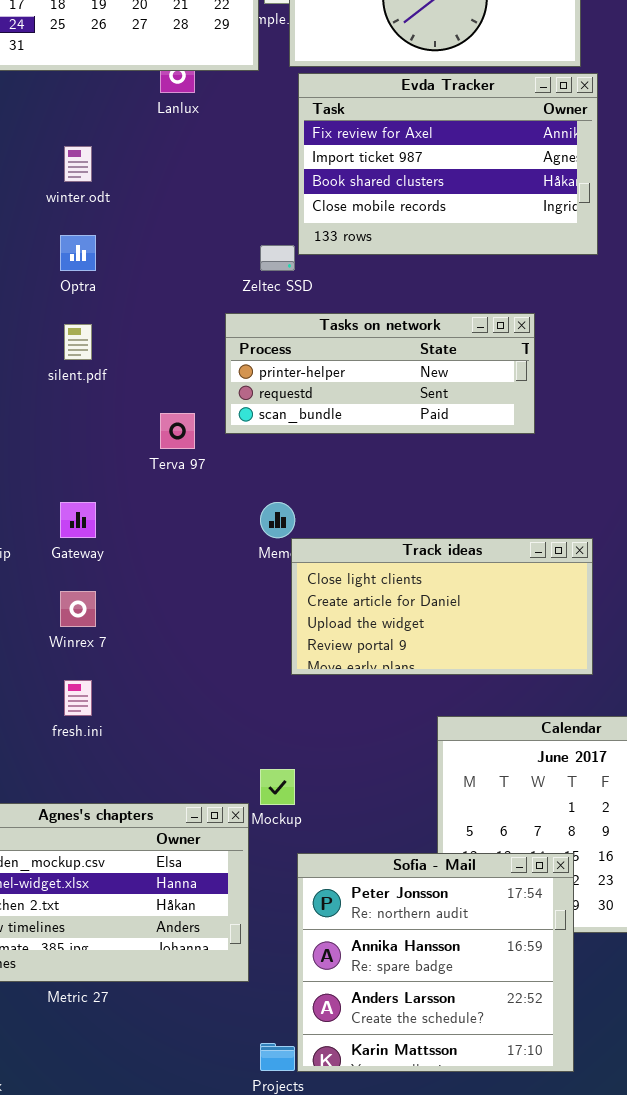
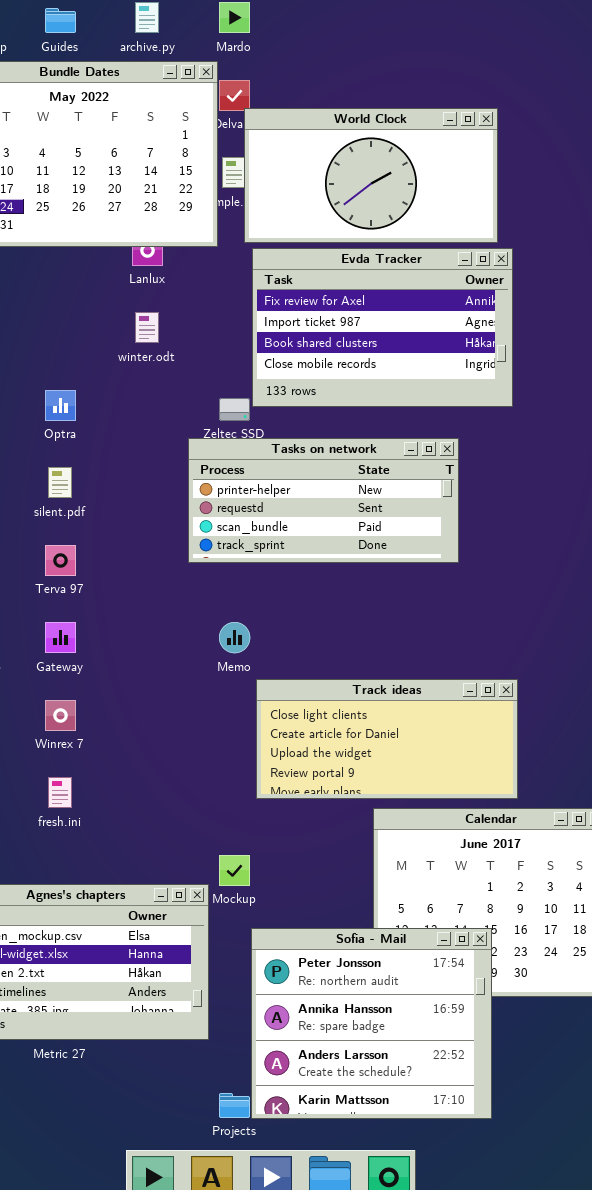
winter.odt: [64,146,92,182] -> [135,312,159,343], moved
Tasks on network: [225,313,535,434] -> [188,438,459,563], resized
Terva 97: [160,413,195,449] -> [45,545,76,576], moved
Track ideas: [291,538,593,675] -> [256,679,518,799], moved

